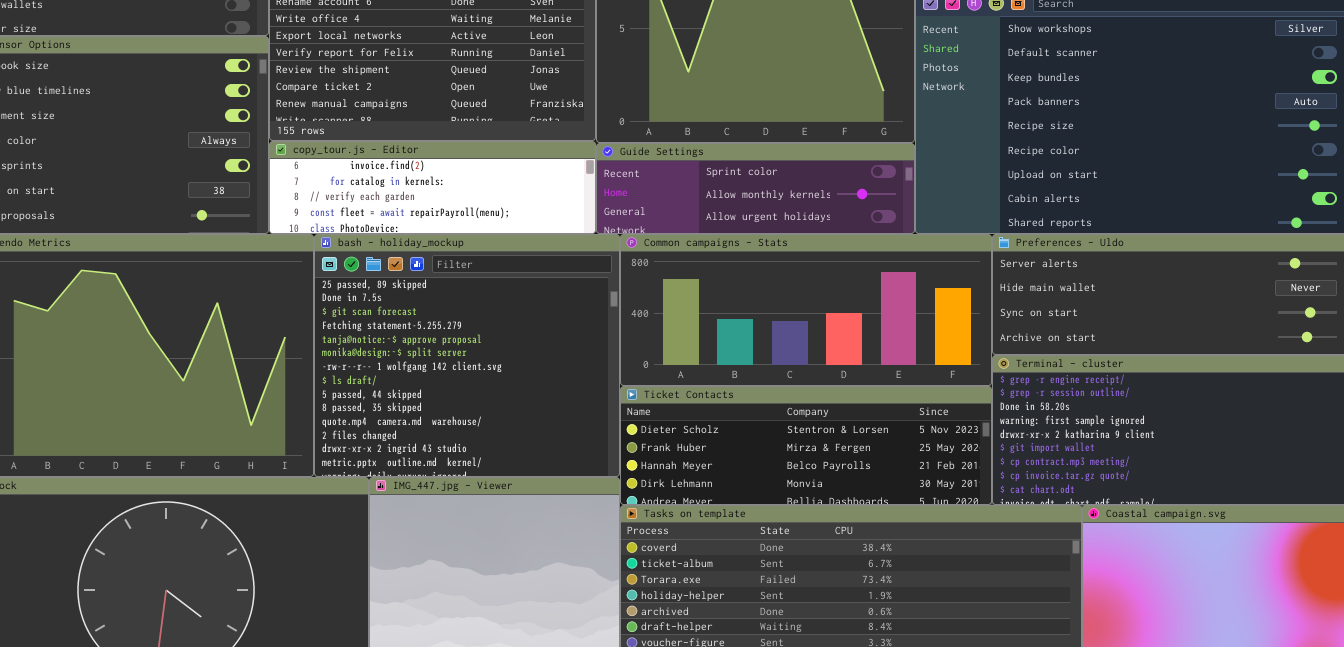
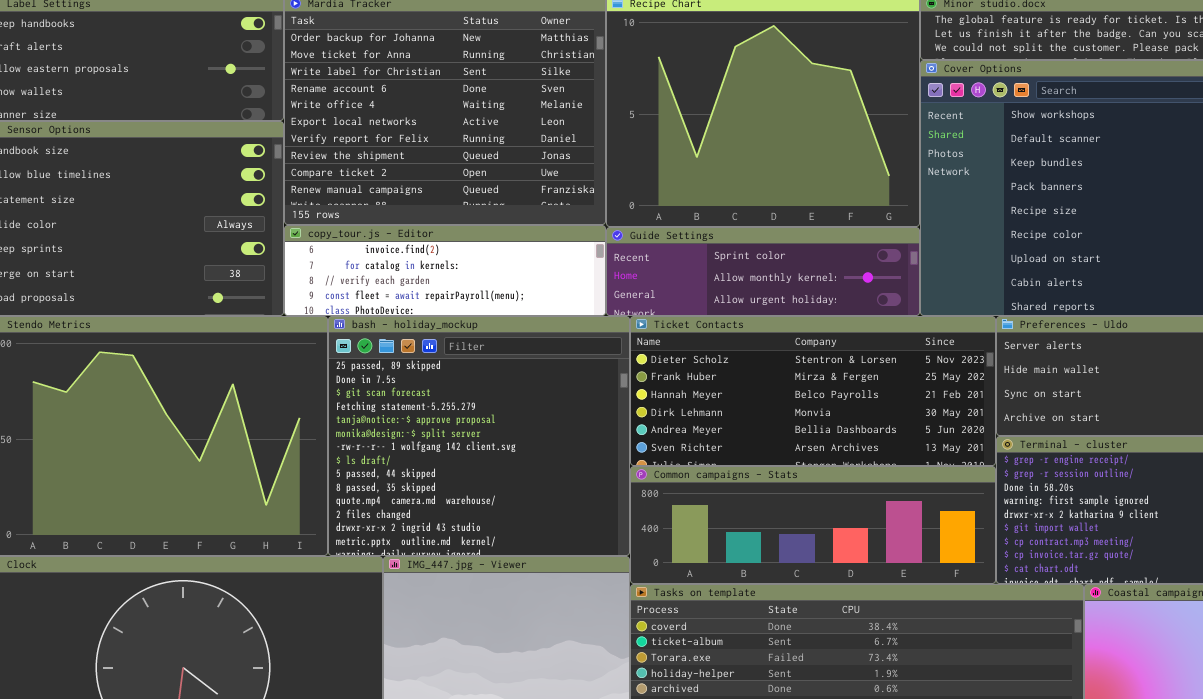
Common campaigns - Stats: [620,234,992,386] -> [630,466,996,584], moved, resized
Ticket Contacts: [620,386,992,505] -> [630,316,996,466], moved, resized

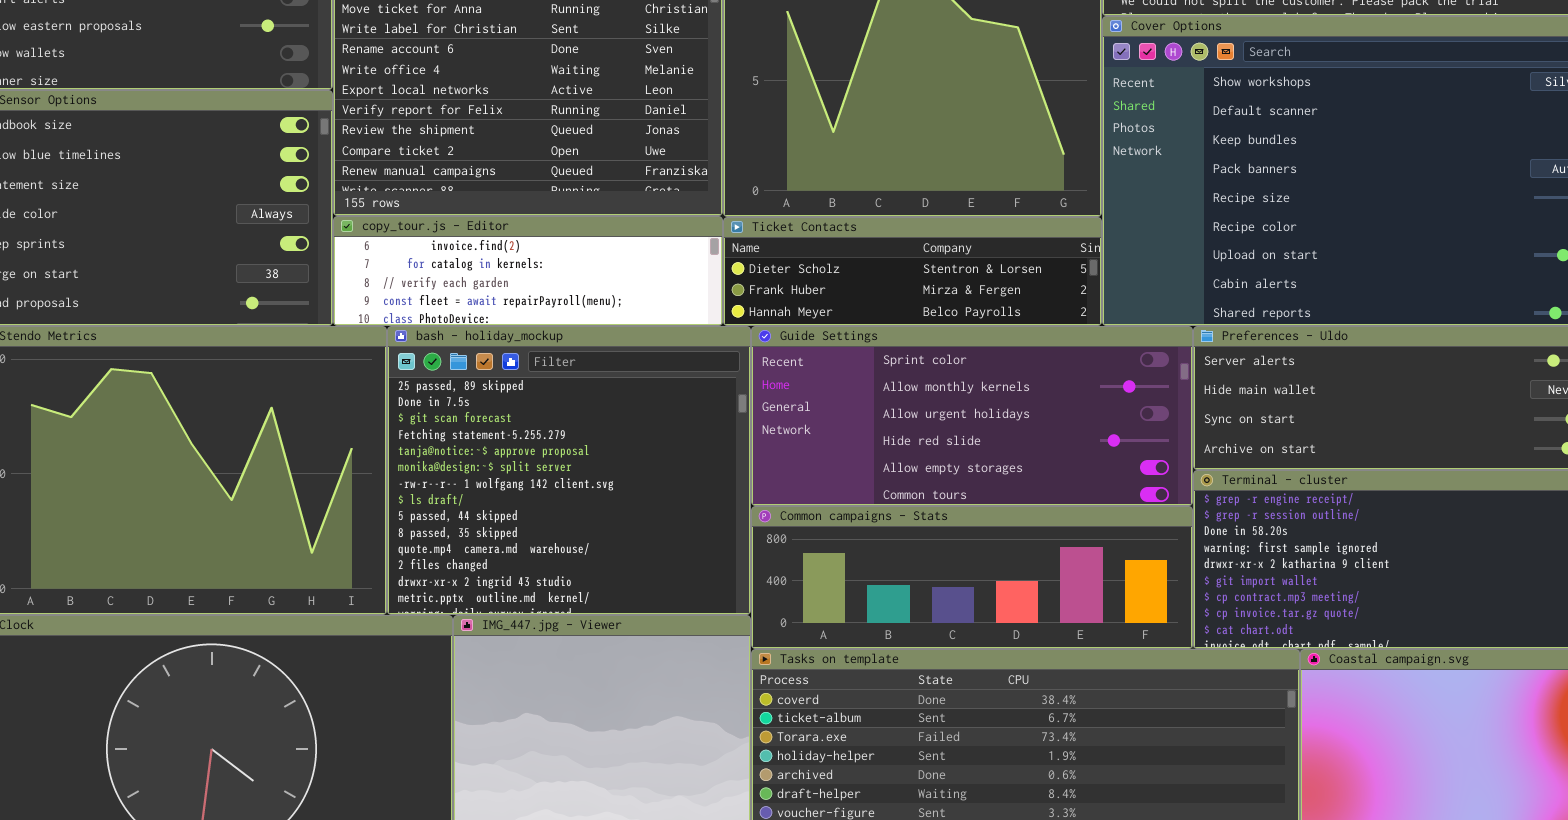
Guide Settings: [606,227,920,316] -> [751,326,1193,506], moved, resized
Ticket Contacts: [630,316,996,466] -> [723,217,1102,326], moved, resized

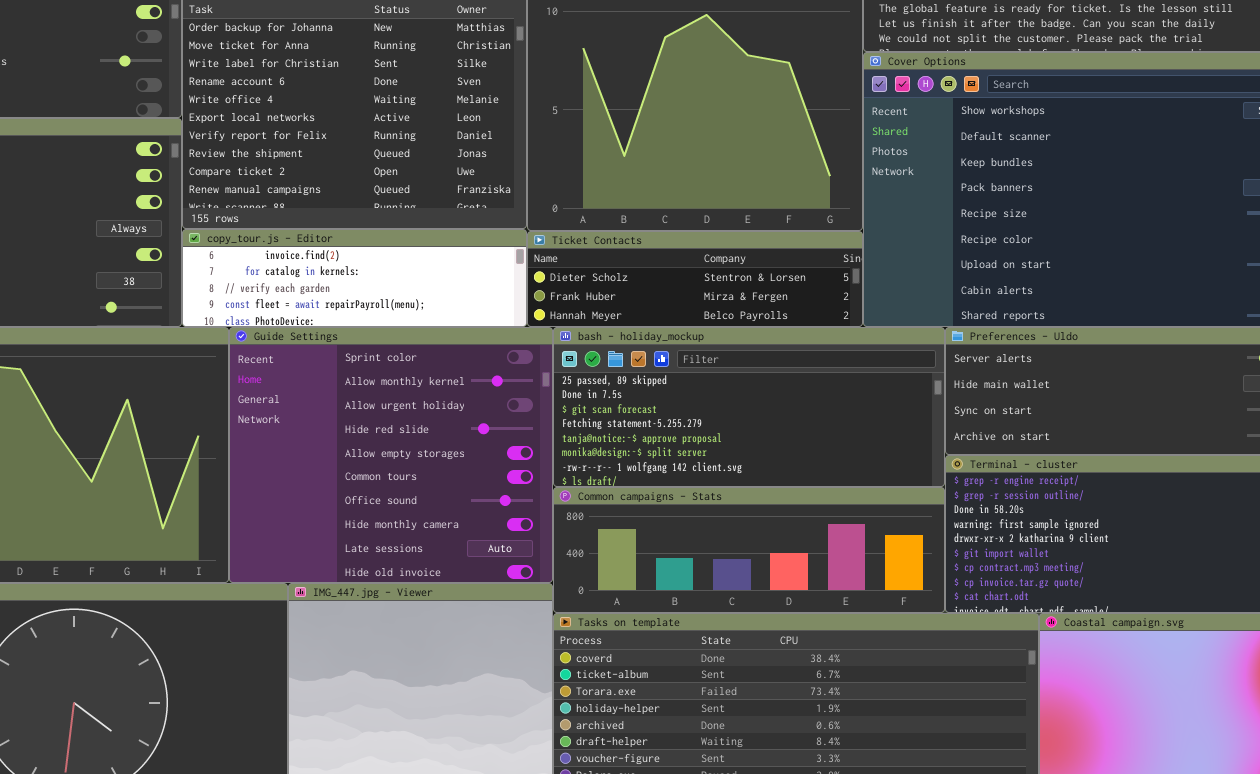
bash - holiday_mockup: [387,326,751,615] -> [553,327,945,487], moved, resized
Guide Settings: [751,326,1193,506] -> [229,327,553,583], moved, resized

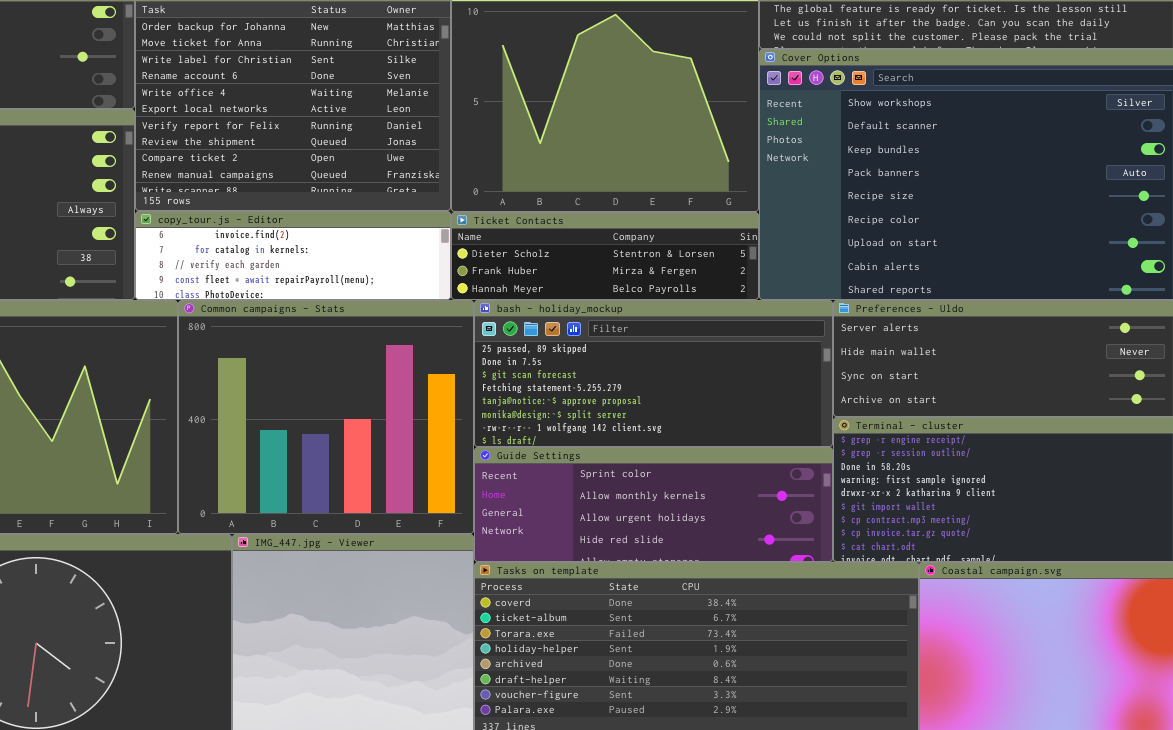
Guide Settings: [229,327,553,583] -> [474,447,833,562], moved, resized
Common campaigns - Stats: [553,487,945,613] -> [178,300,474,534], moved, resized

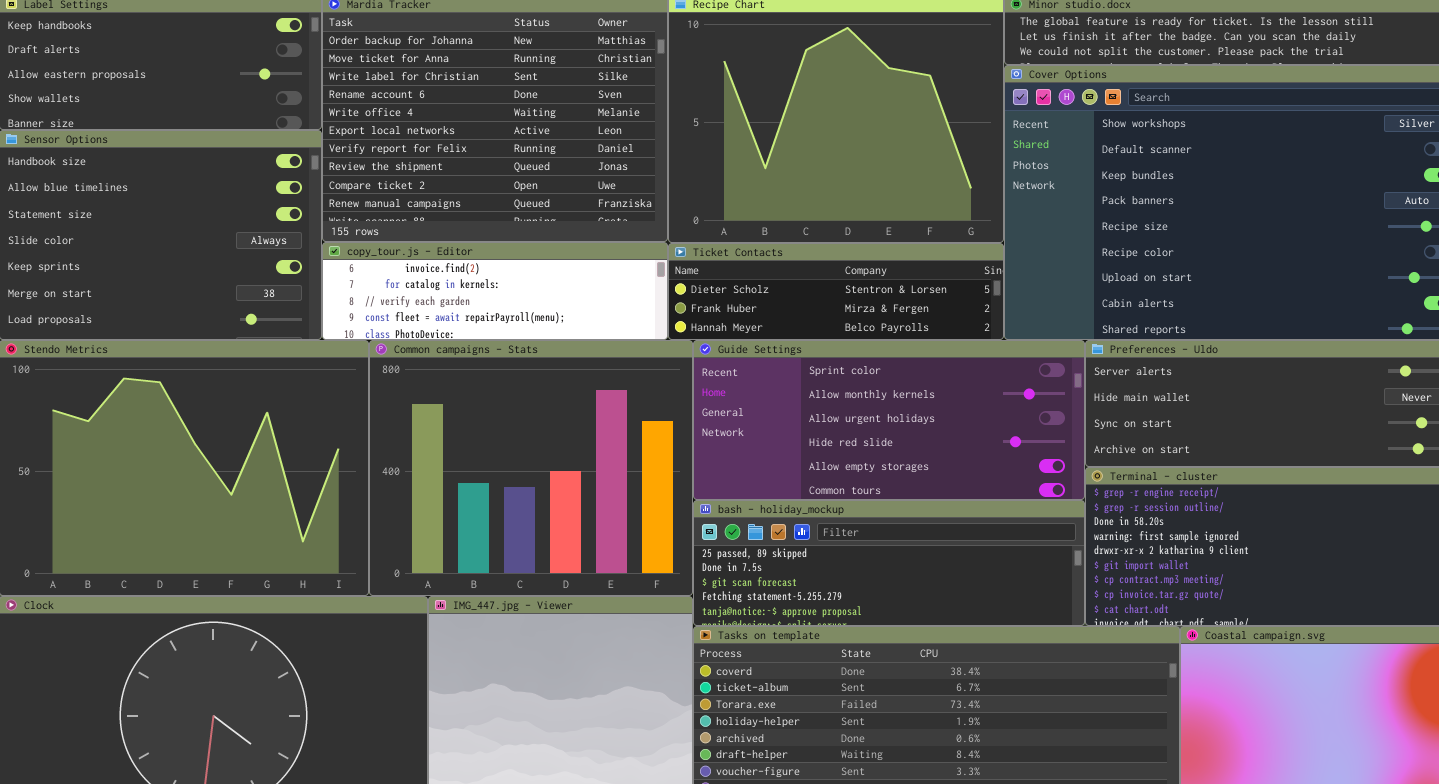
bash - holiday_mockup: [474,300,833,447] -> [693,500,1085,626], moved, resized
Guide Settings: [474,447,833,562] -> [693,340,1085,500], moved, resized

